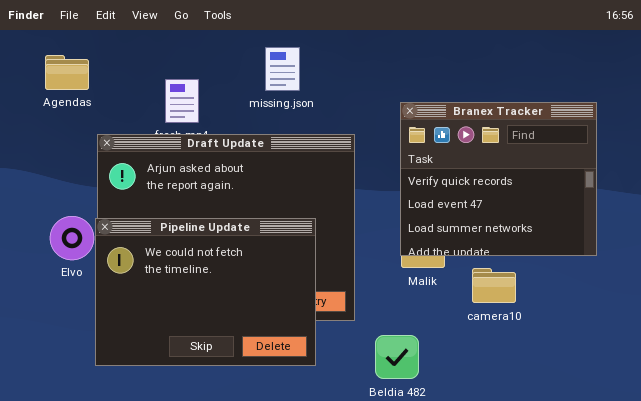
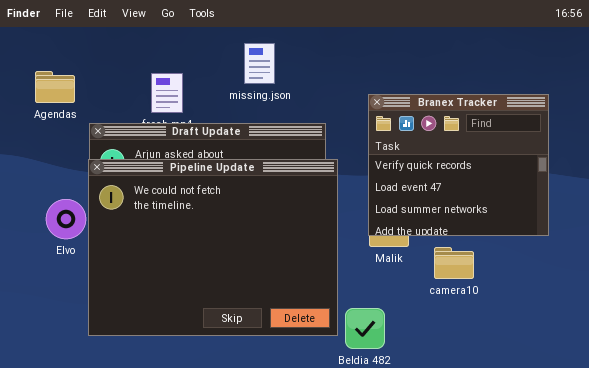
Agendas: [45,55,89,90] -> [35,71,75,103], moved
Pipeline Update: [95,218,316,366] -> [88,159,338,336], resized

